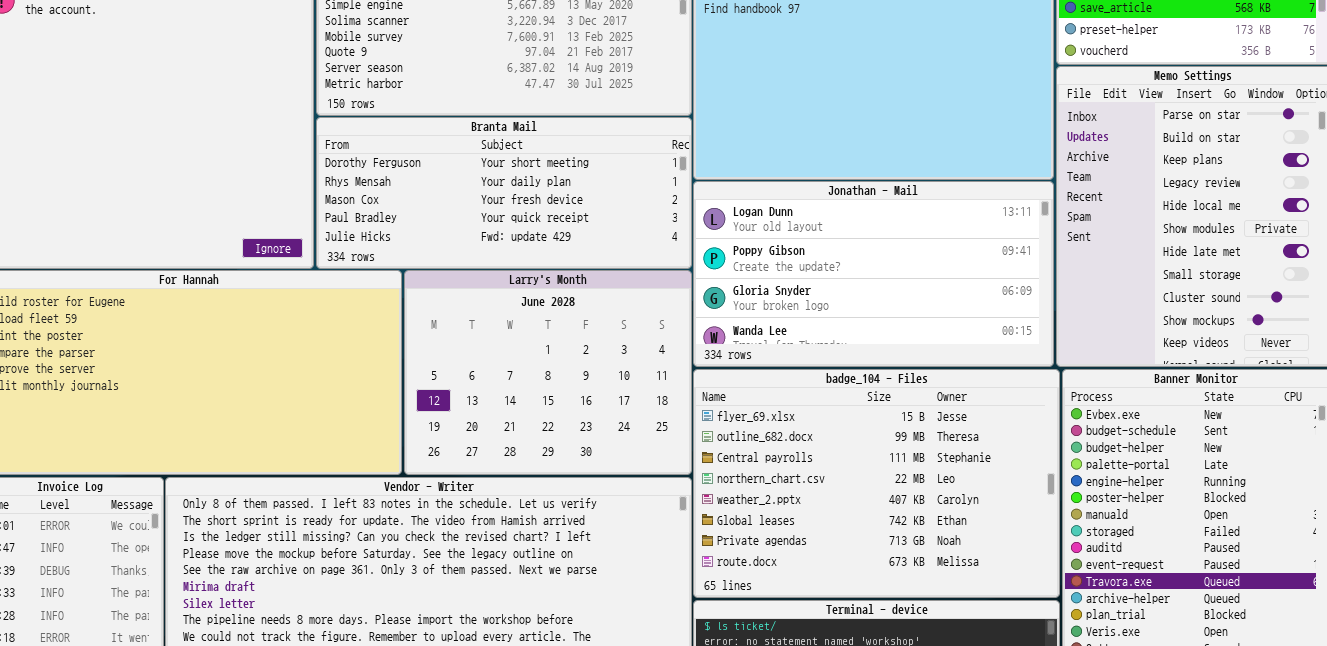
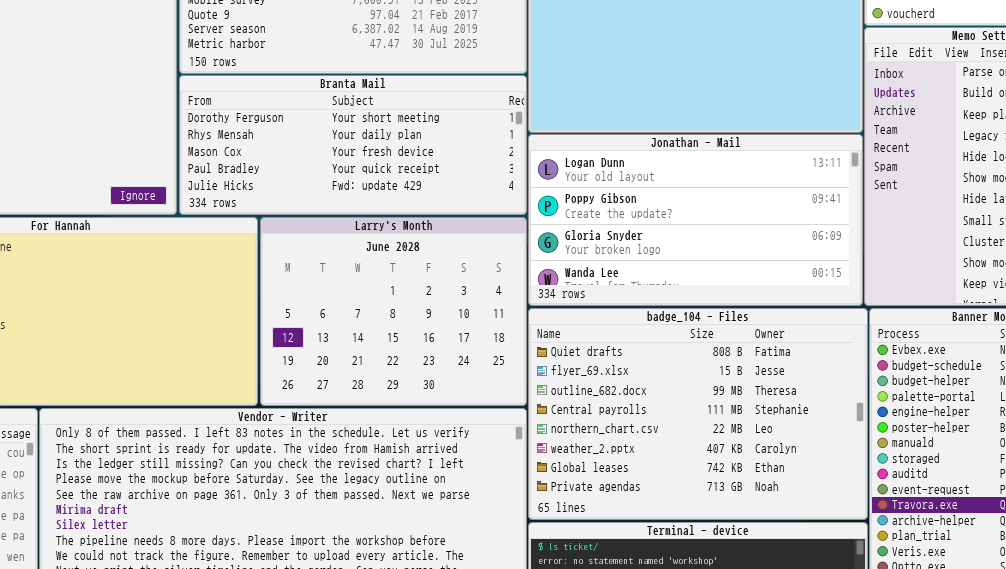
badge_104 - Files: [693,369,1060,598] -> [528,308,868,520], scrolled up 1 row

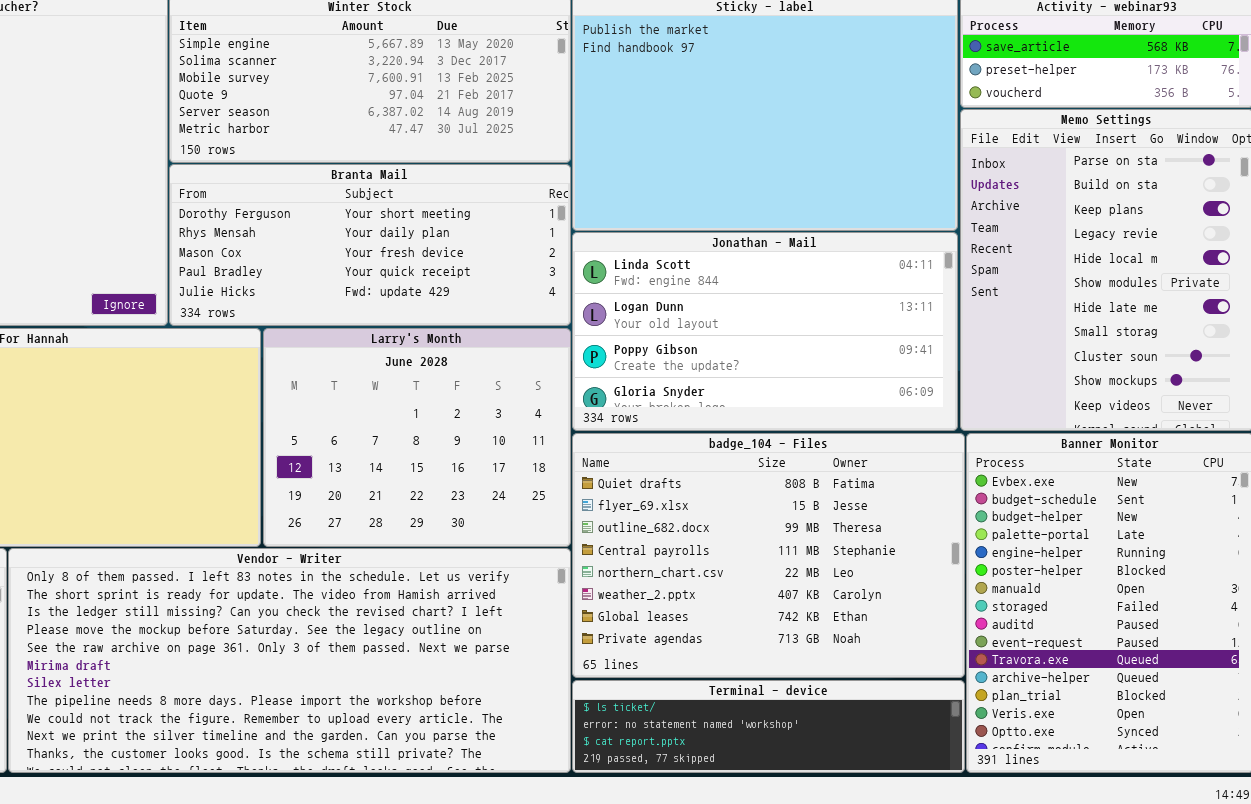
Jonathan - Mail: [528,134,863,306] -> [572,232,958,431], scrolled up 1 row

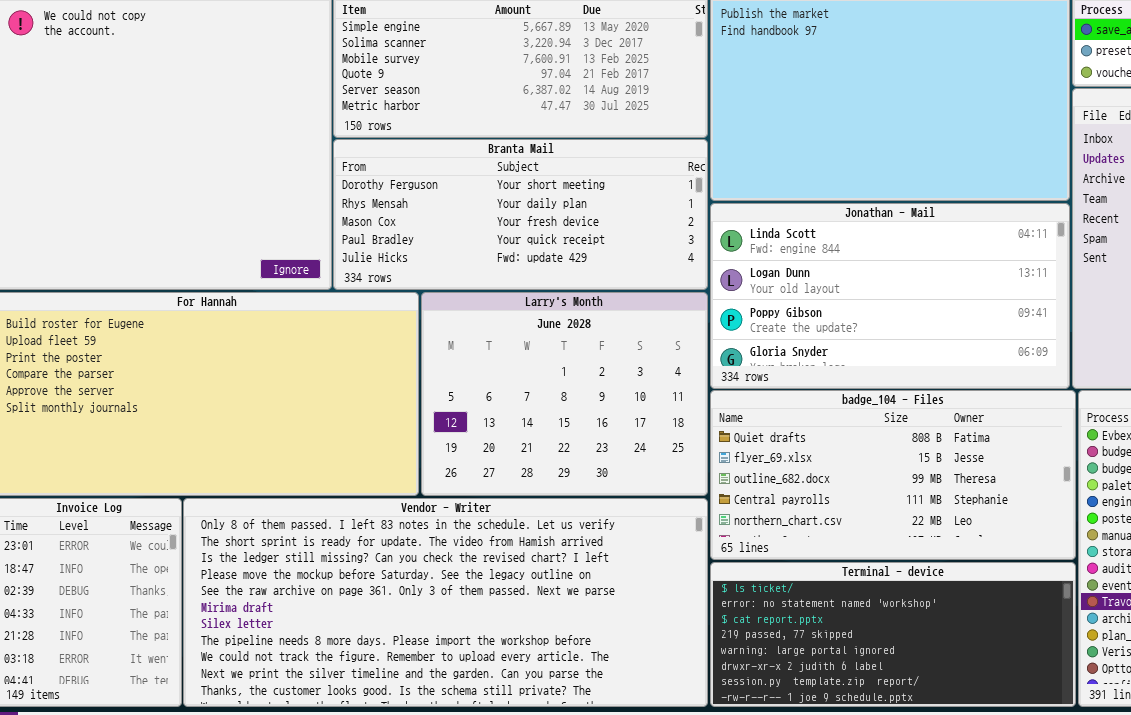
badge_104 - Files: [572,433,965,678] -> [710,390,1076,560], resized
Terminal - device: [572,680,965,773] -> [710,562,1076,707], resized

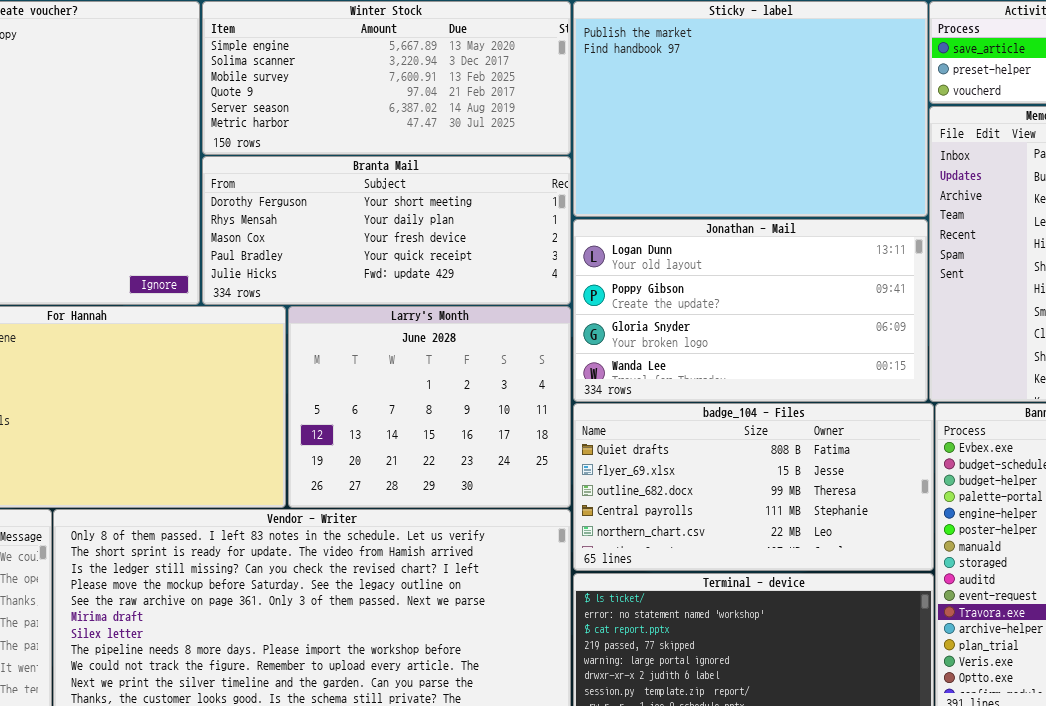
Jonathan - Mail: [710,203,1070,389] -> [573,219,928,402], scrolled down 1 row

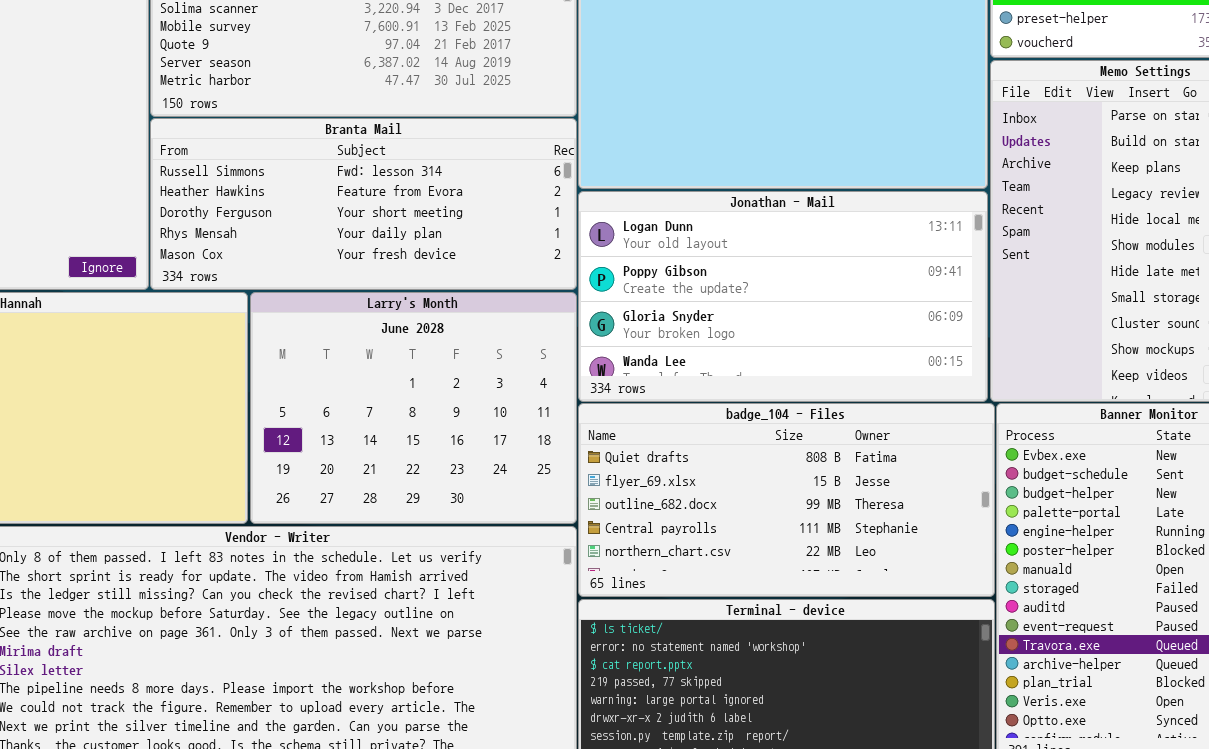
Branta Mail: [202,156,571,305] -> [150,118,577,290], scrolled up 2 rows

